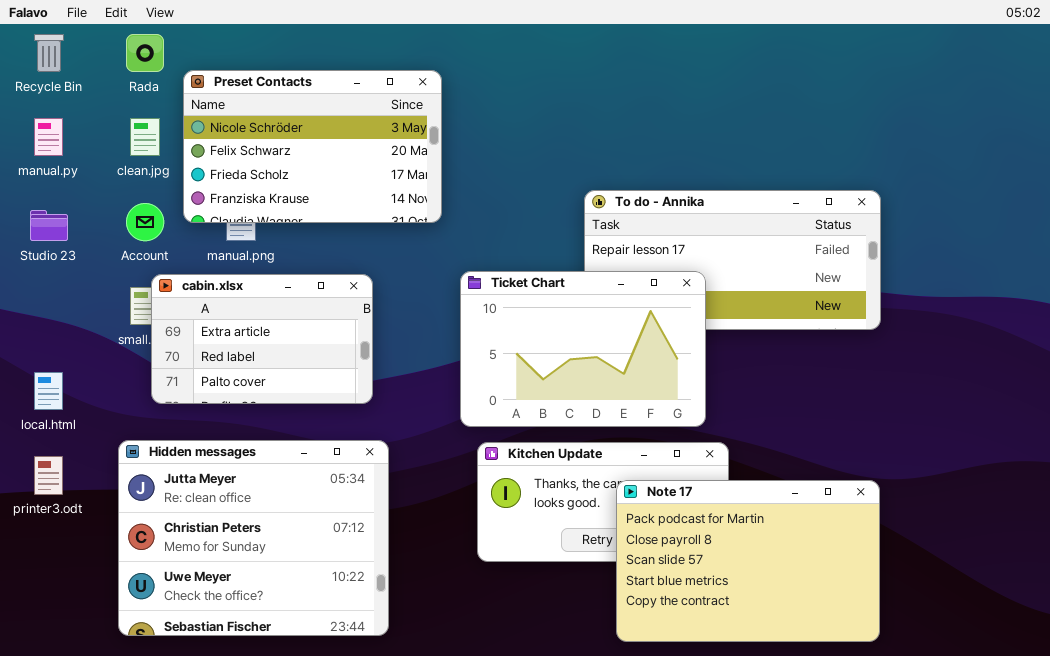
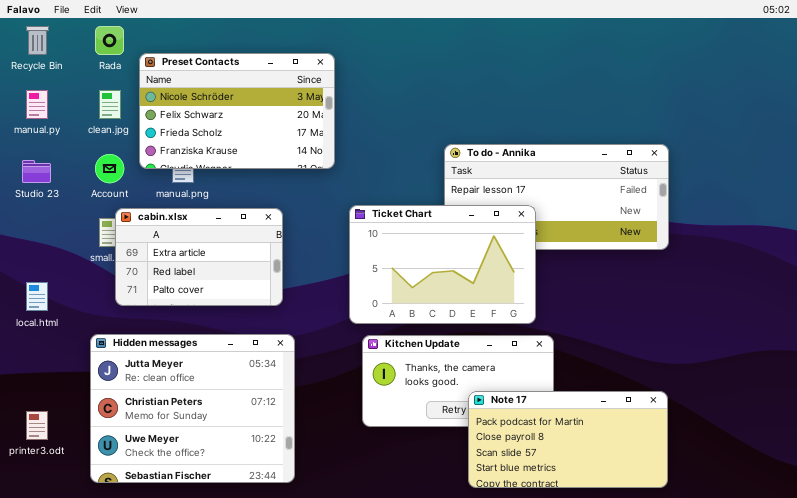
printer3.odt: [34,456,63,495] -> [26,411,48,440], moved
Note 17: [616,480,880,642] -> [468,391,668,488], resized

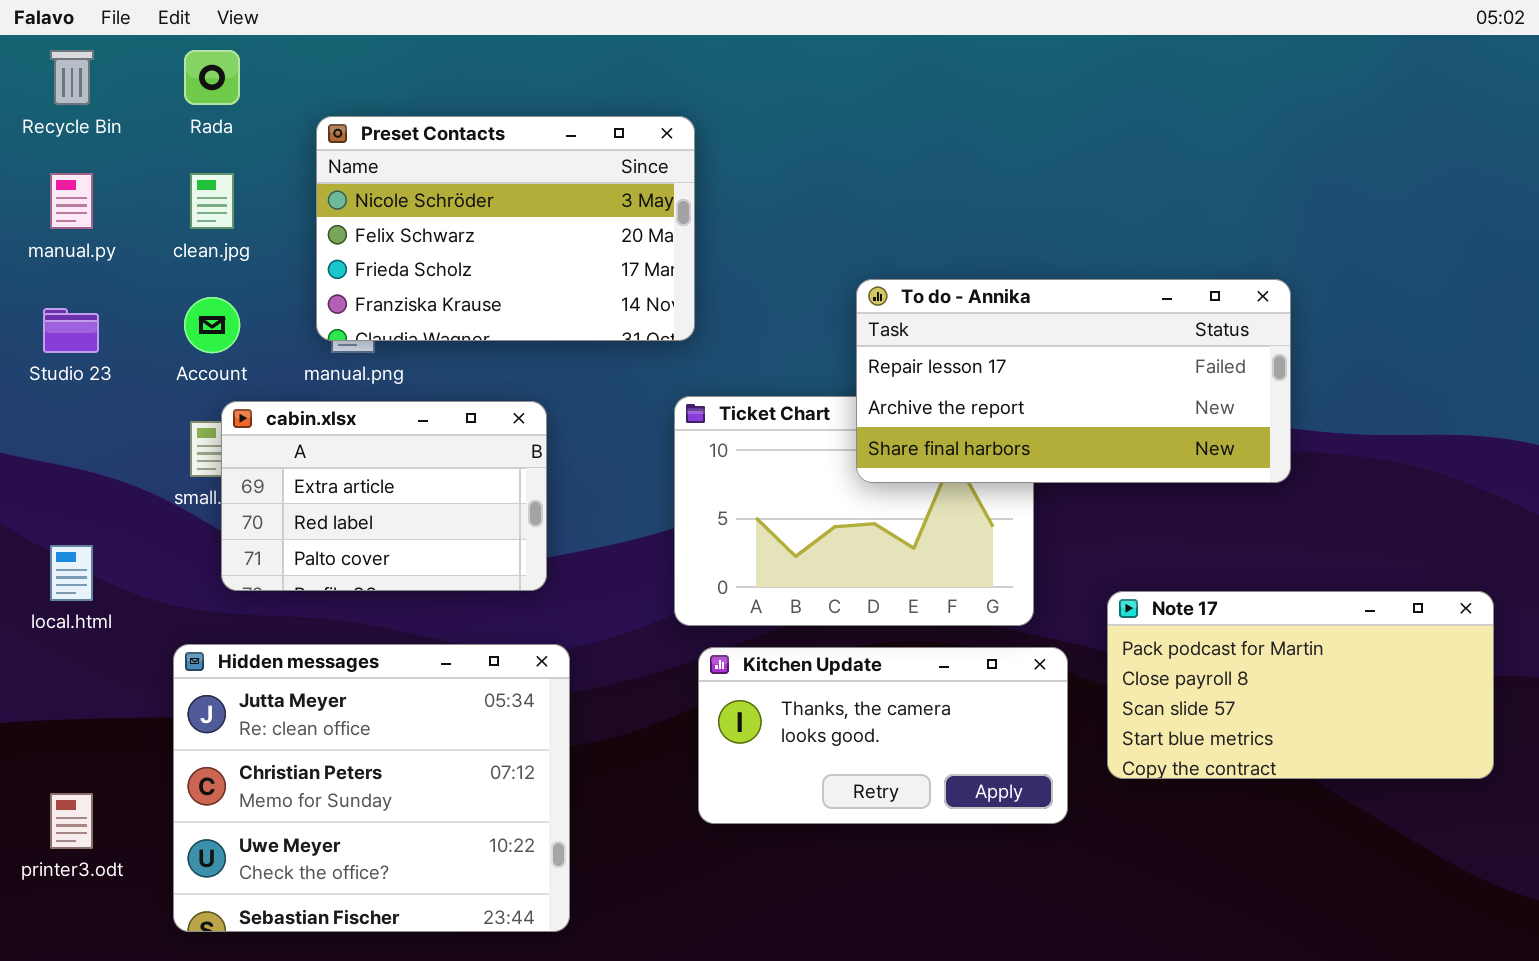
Preset Contacts: [139,53,335,169] -> [316,116,695,341], moved
To do - Annika: [444,144,669,250] -> [856,279,1291,483], raised
Note 17: [468,391,668,488] -> [1107,591,1494,779], moved

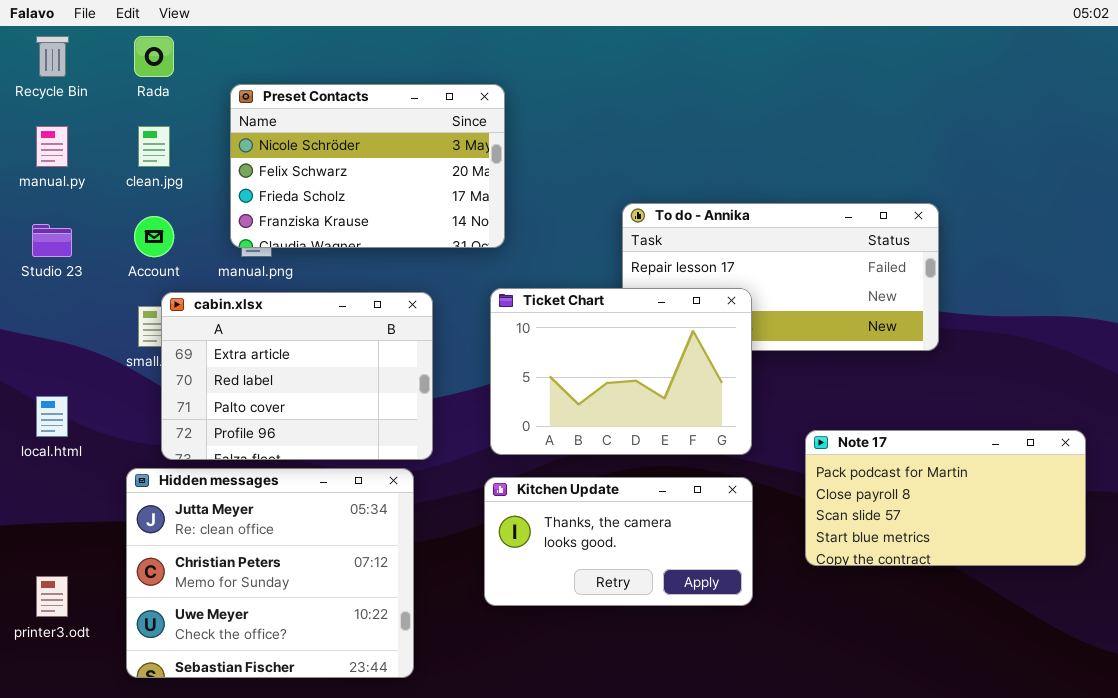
Ticket Chart: [674,396,1034,626] -> [490,288,752,455], raised
cabin.xlsx: [221,401,547,591] -> [161,292,433,460], resized
Kitchen Update: [698,647,1068,824] -> [484,477,753,606], moved

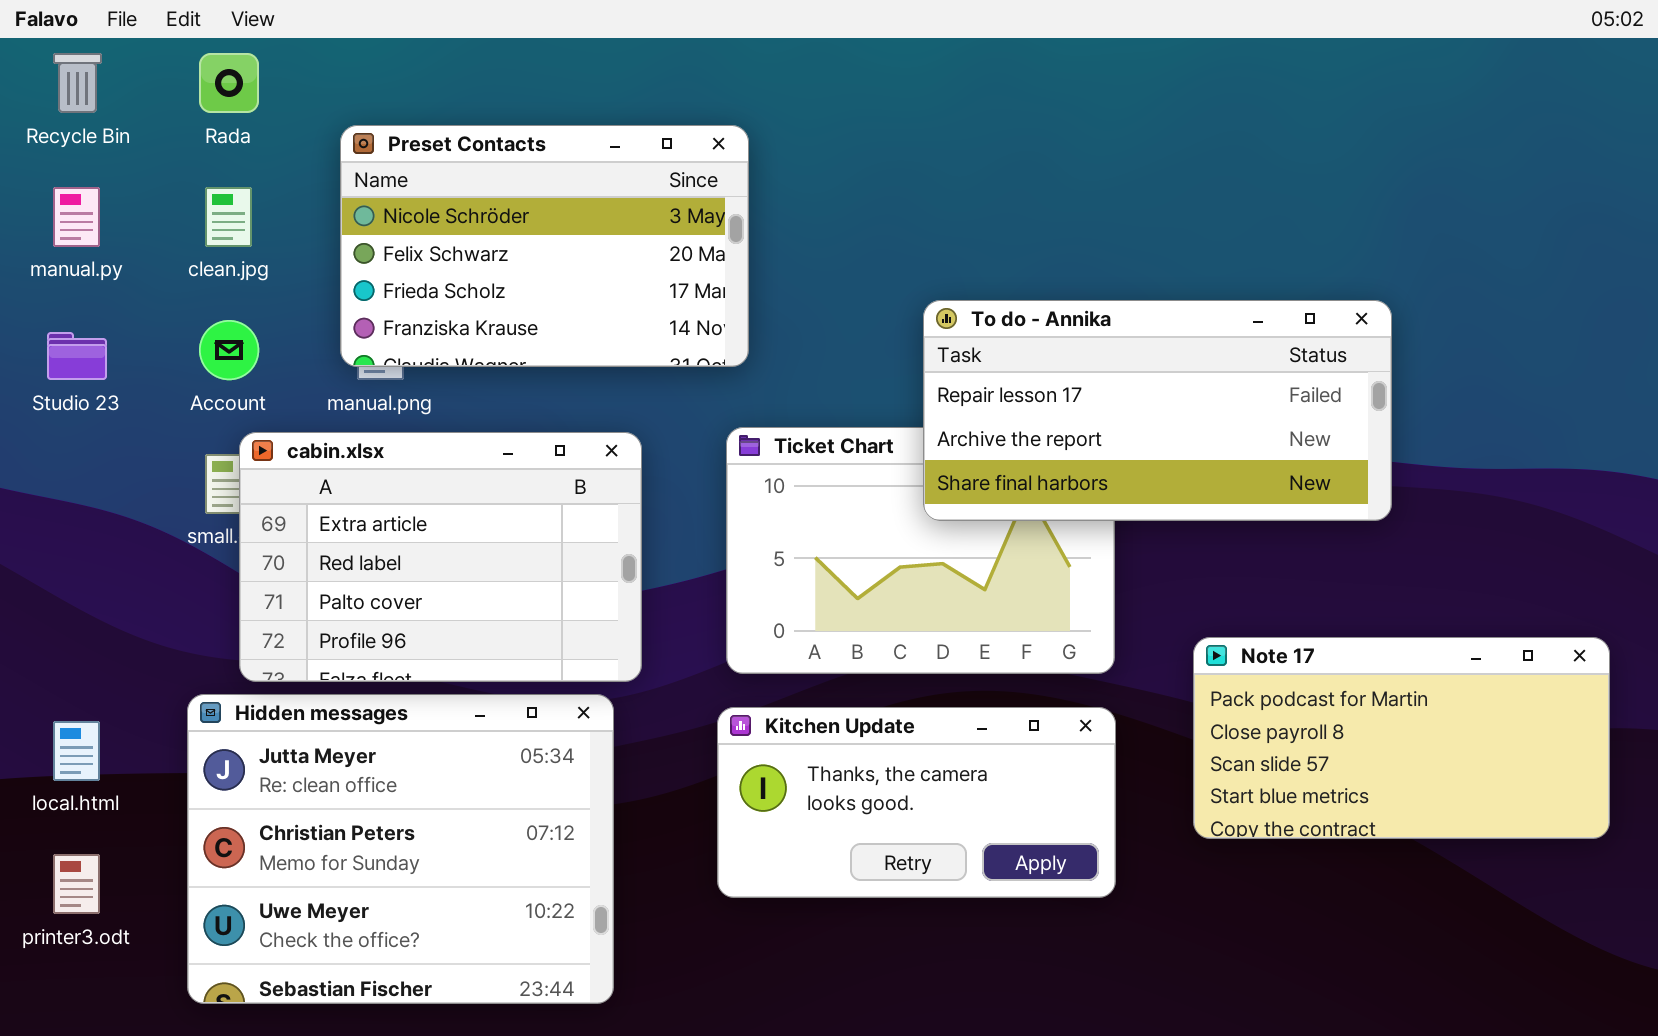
To do - Annika: [622,203,939,351] -> [923,300,1392,521], raised
local.html: [36,396,68,437] -> [53,721,100,781], moved

